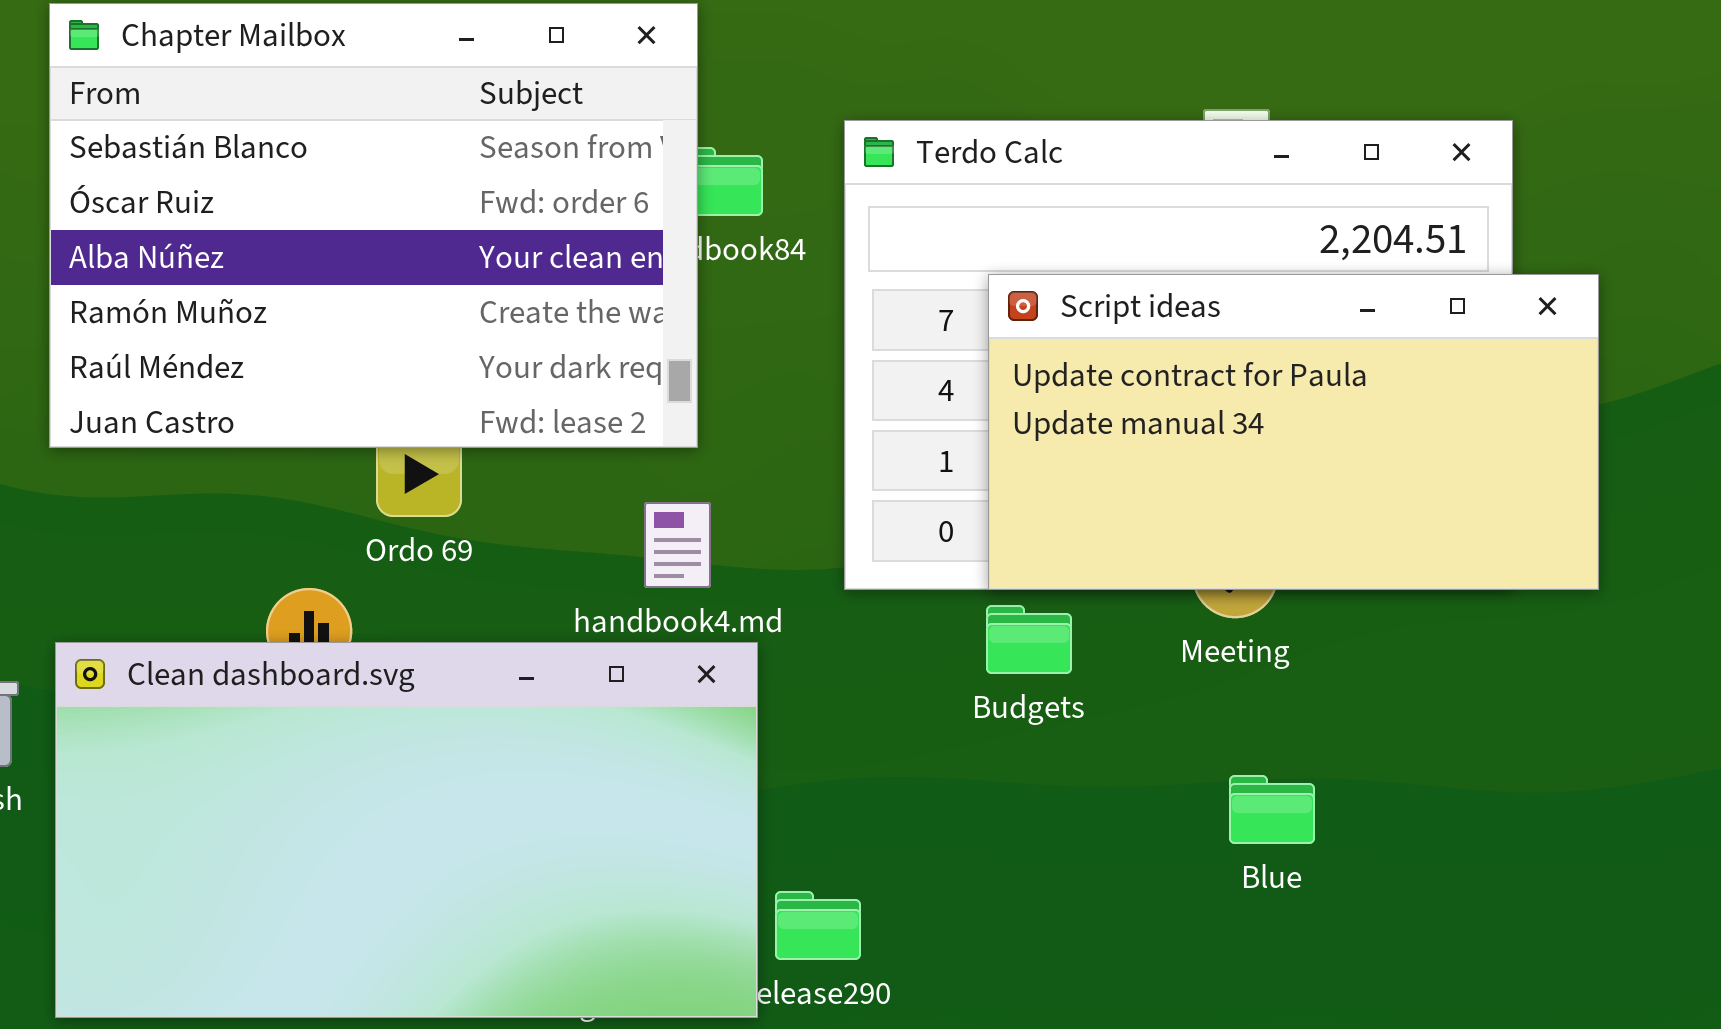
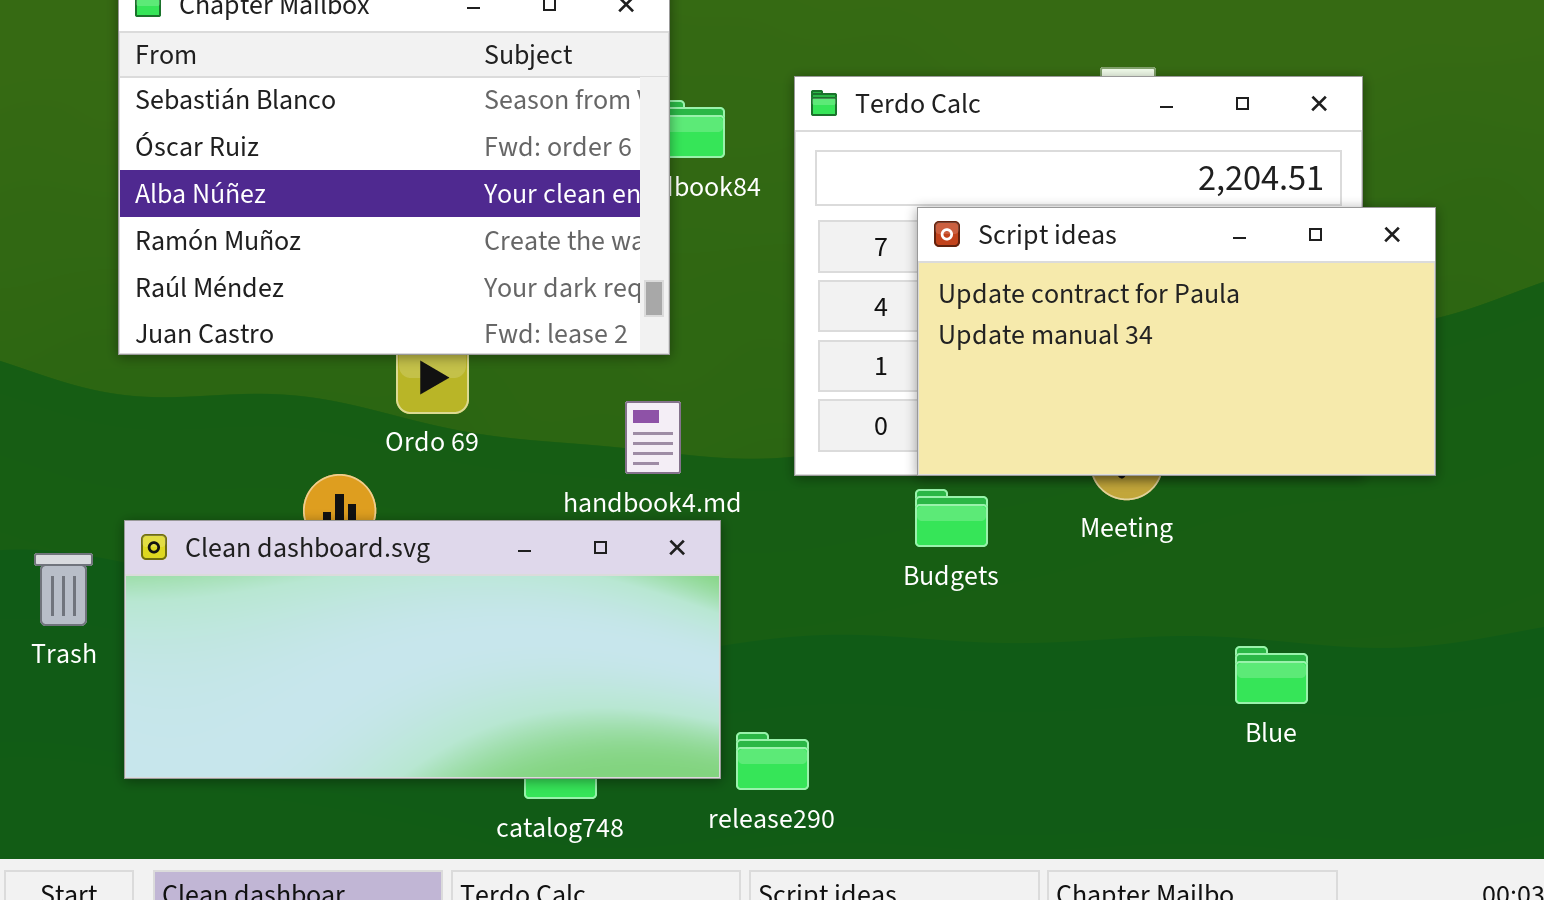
Clean dashboard.svg: [55,642,758,1018] -> [124,520,721,779], resized
Blue: [1229,775,1315,844] -> [1235,646,1308,704], moved

